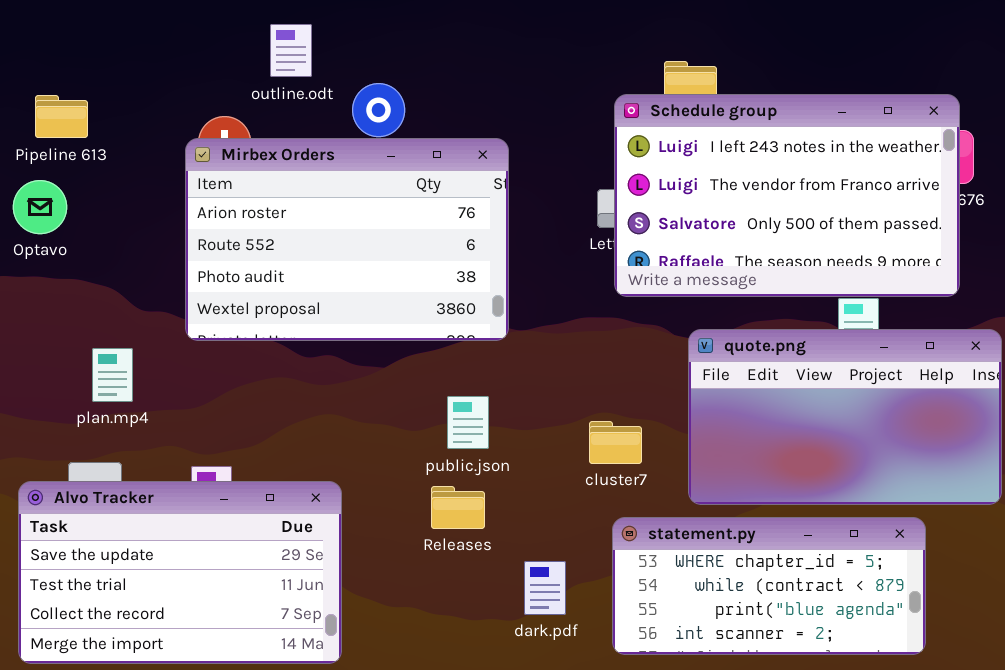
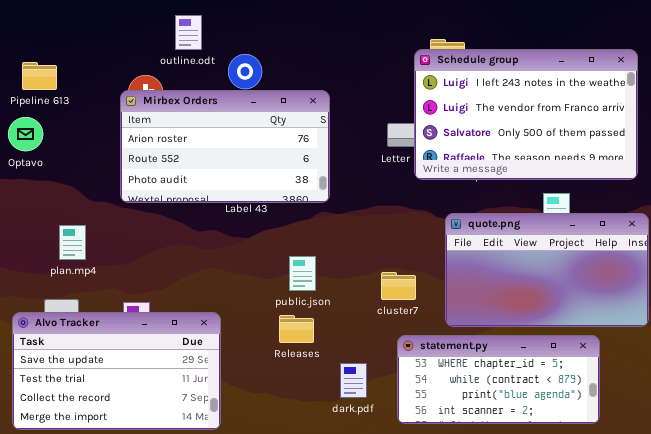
Schedule group: [614,94,960,297] -> [414,49,638,180], moved
Mirbex Orders: [185,138,509,341] -> [120,90,330,203], resized

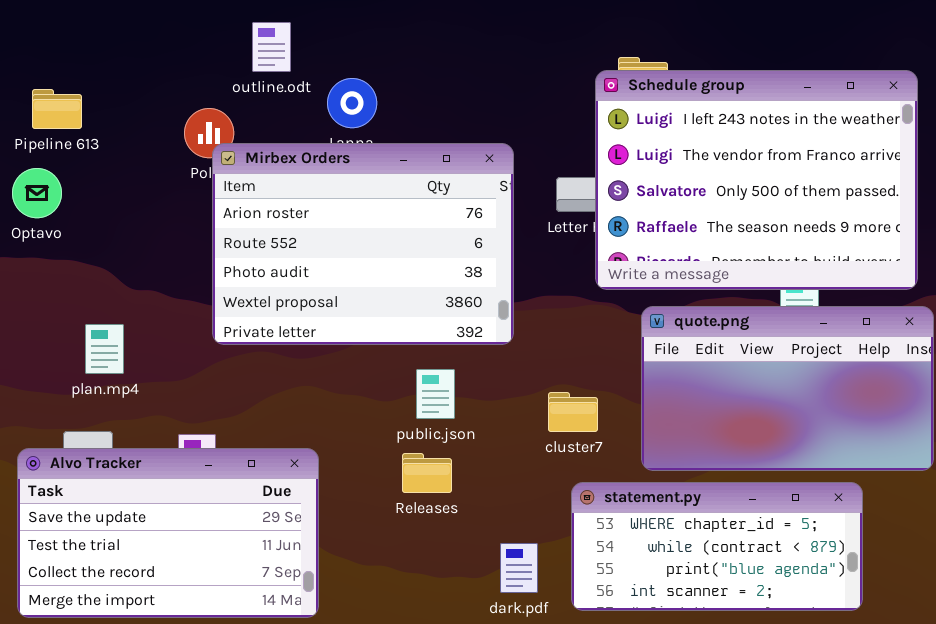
Schedule group: [414,49,638,180] -> [595,70,918,290], resized
Mirbex Orders: [120,90,330,203] -> [212,143,514,345], moved, resized
dark.pdf: [340,363,367,398] -> [500,543,538,593], moved

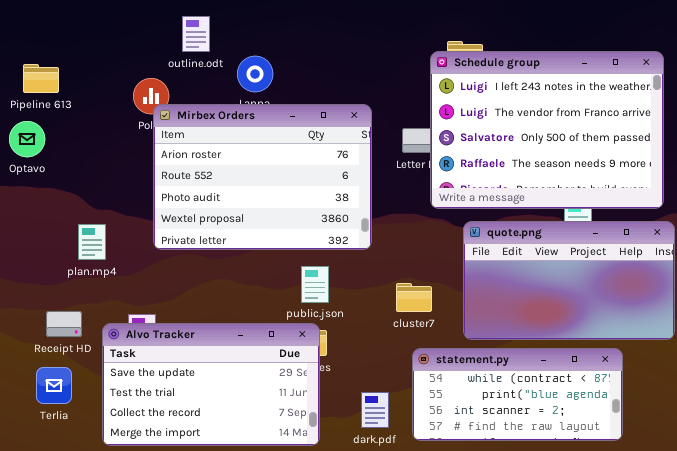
plan.mp4: [85,324,124,374] -> [78,224,106,260], moved
Alvo Tracker: [17,448,319,618] -> [102,323,320,446], moved
statement.py: [571,482,863,611] -> [412,348,623,441], scrolled down 1 row

